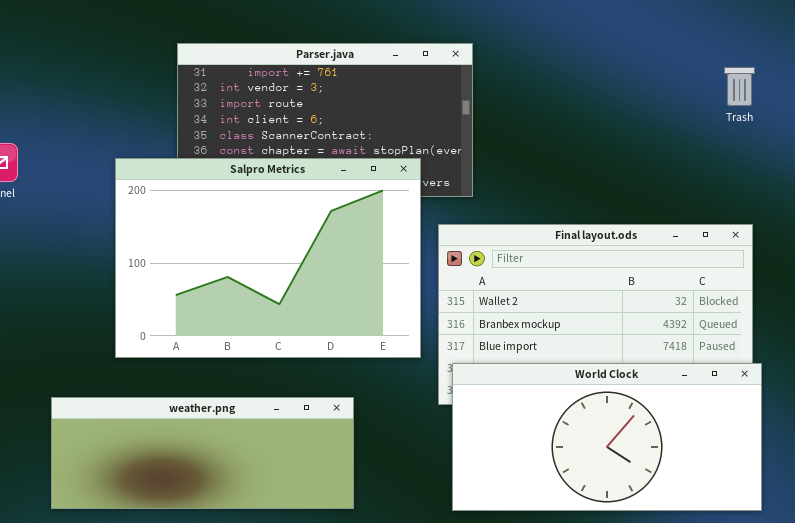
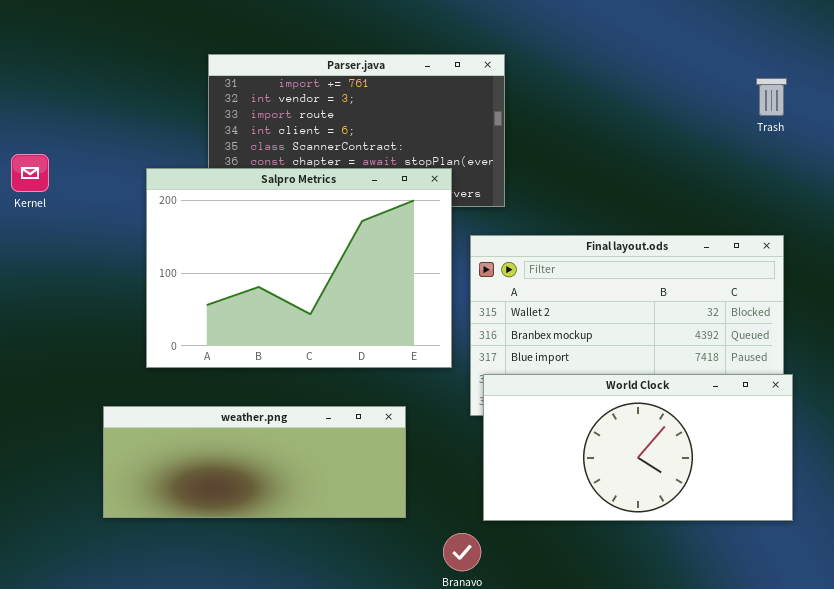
weather.png: [51,397,354,509] -> [103,406,406,518], moved

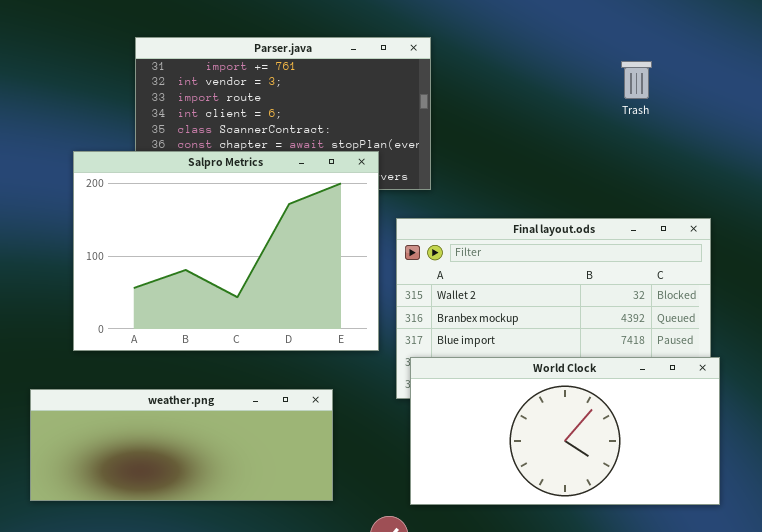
Trash: [756,78,787,116] -> [621,61,652,99], moved

